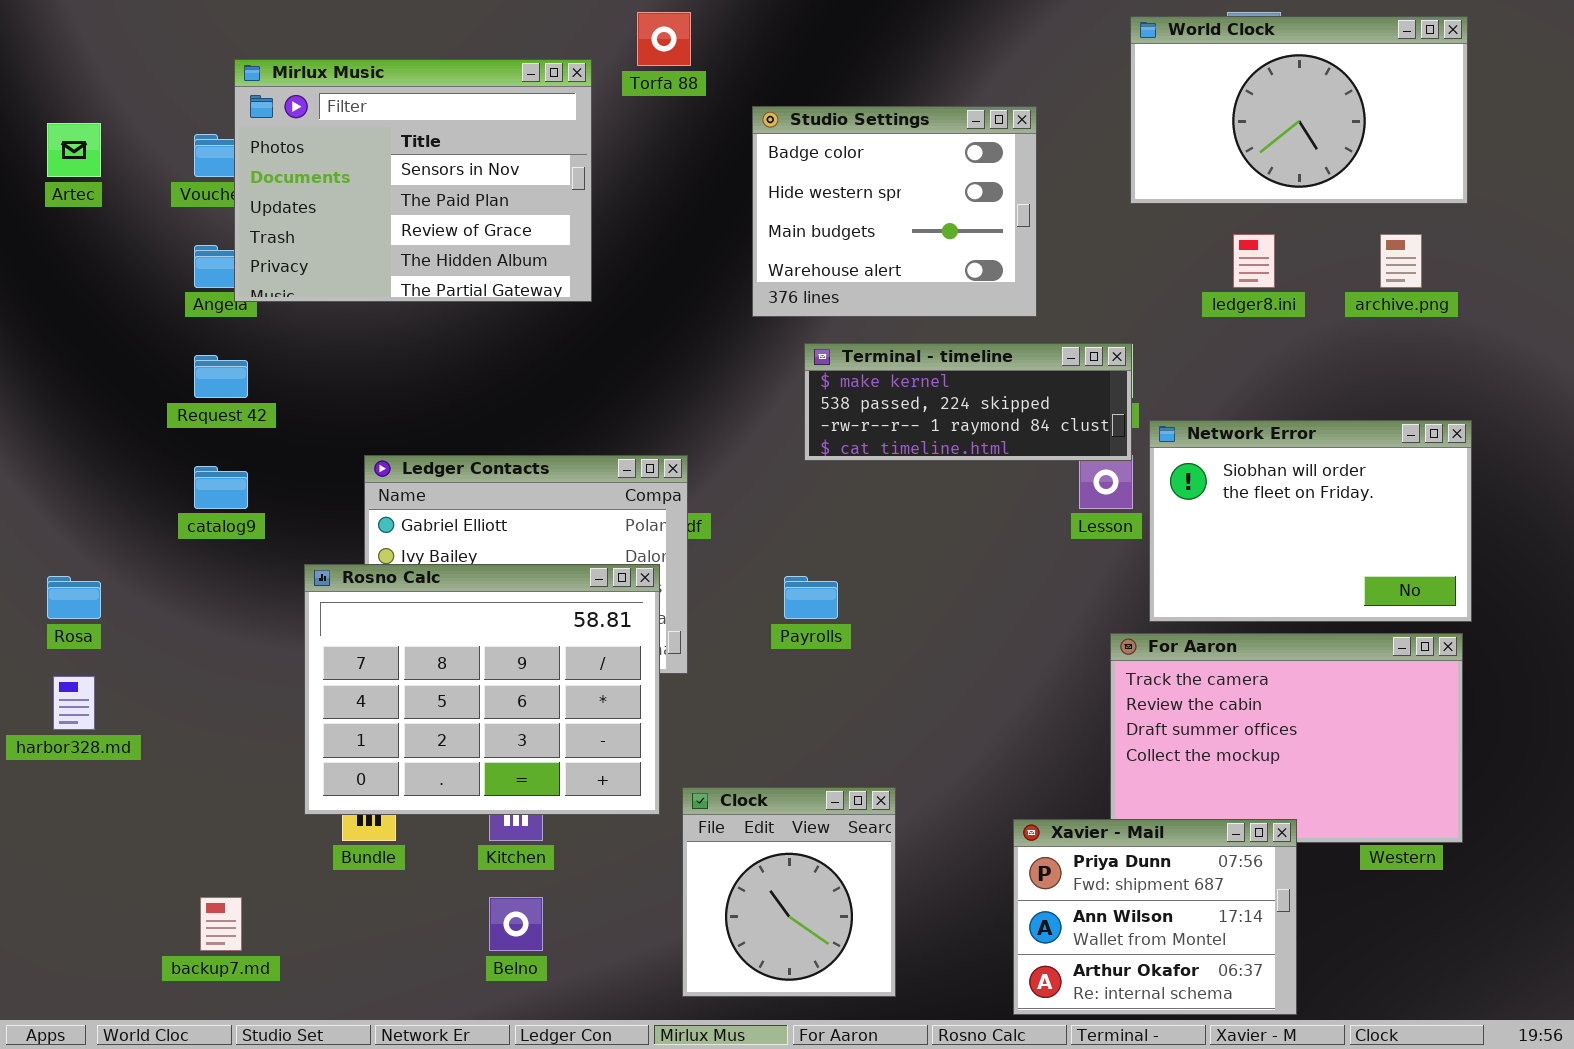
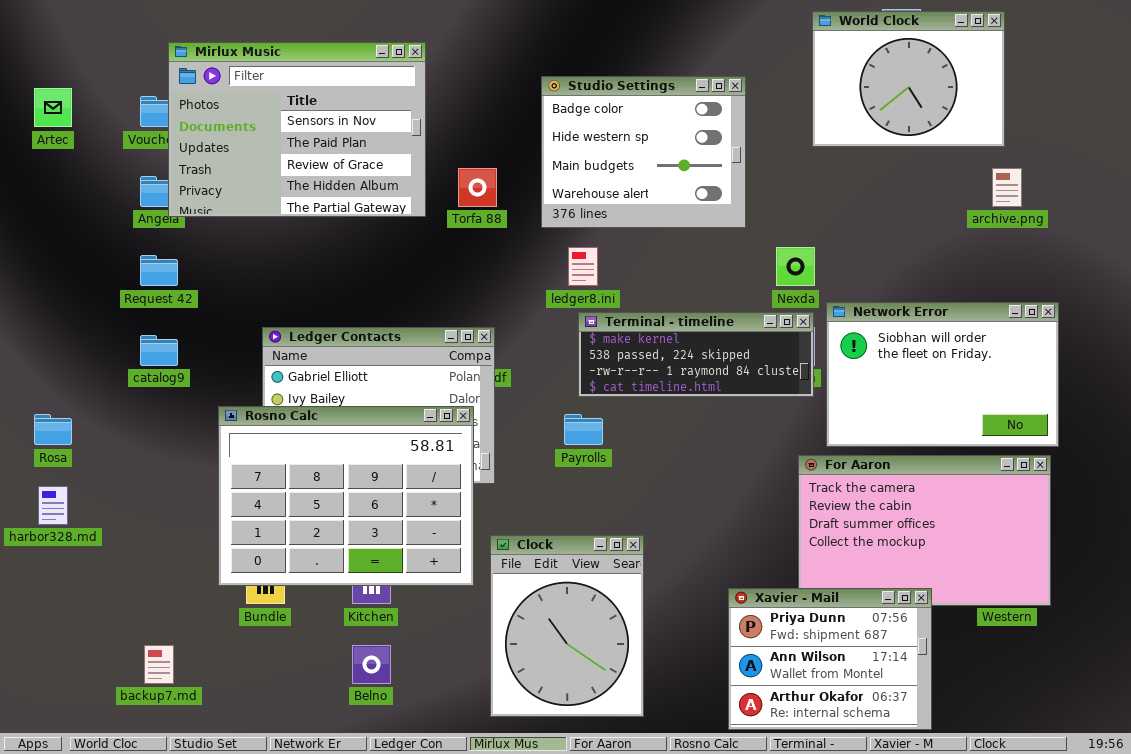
Torfa 88: [637,12,691,66] -> [458,168,497,207], moved
World Clock: [1130,16,1468,204] -> [812,11,1005,147], resized
ledger8.ini: [1233,234,1275,288] -> [568,247,598,286], moved
Terminal - timeline: [804,343,1132,461] -> [578,312,814,397], moved
Clock: [682,787,896,997] -> [490,535,644,717], resized

